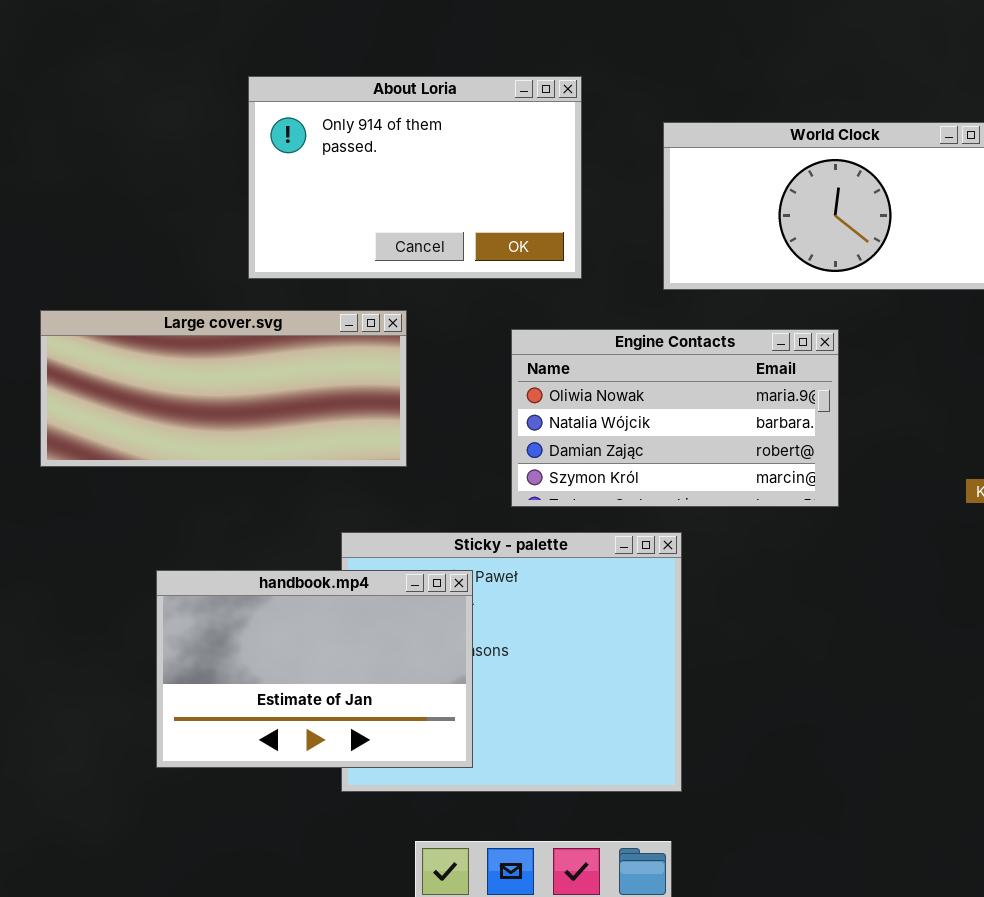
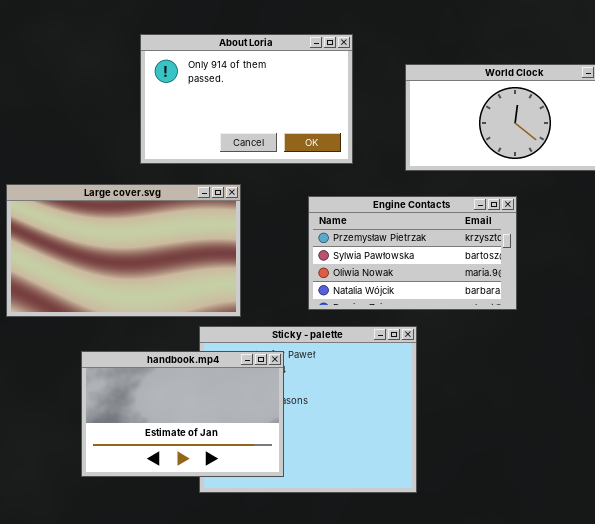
Large cover.svg: [40,310,407,467] -> [6,184,241,317], resized
Engine Contacts: [511,329,839,507] -> [308,196,517,310], scrolled up 2 rows

